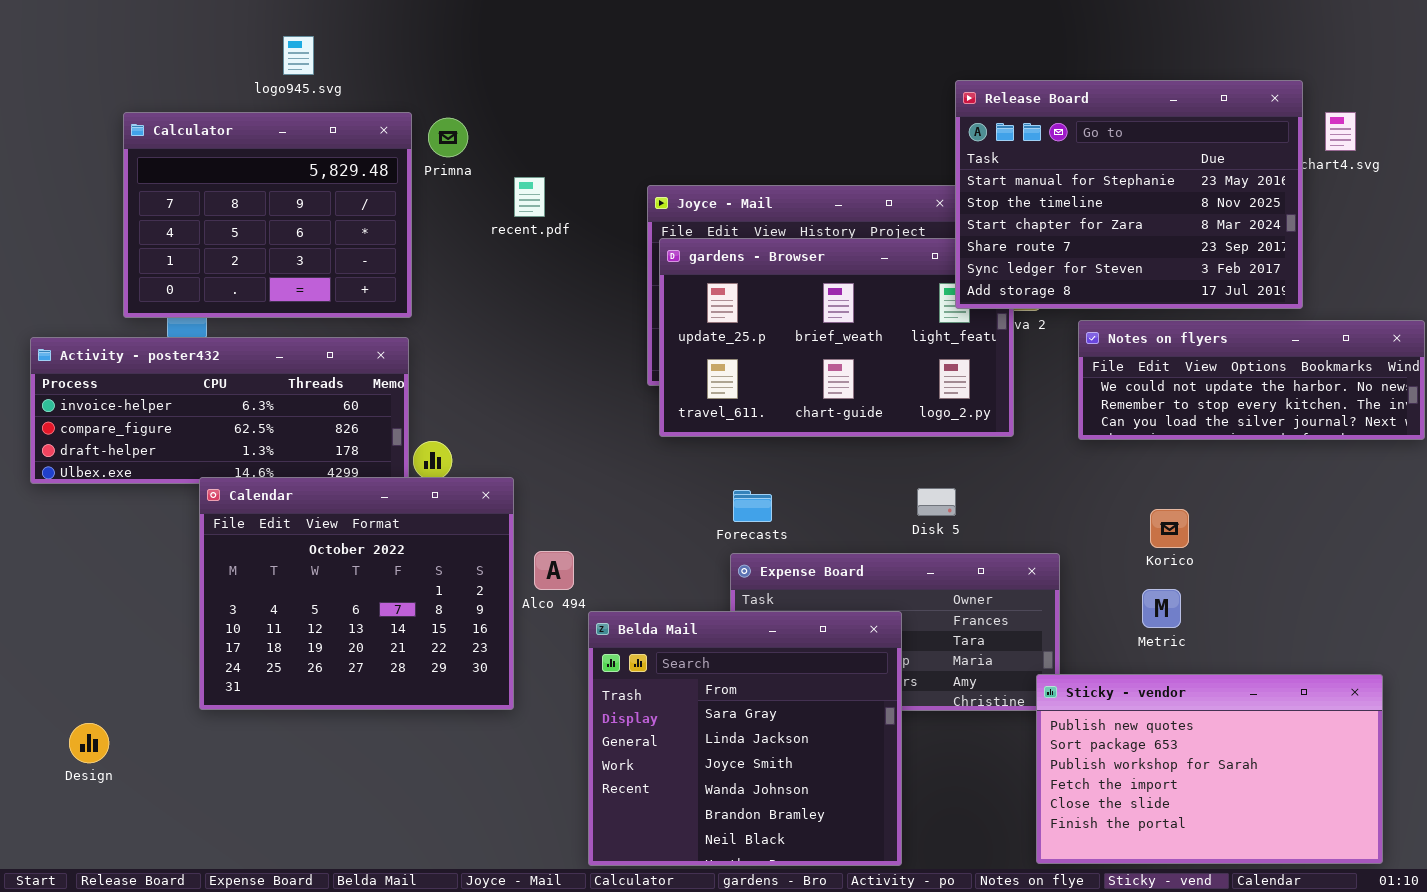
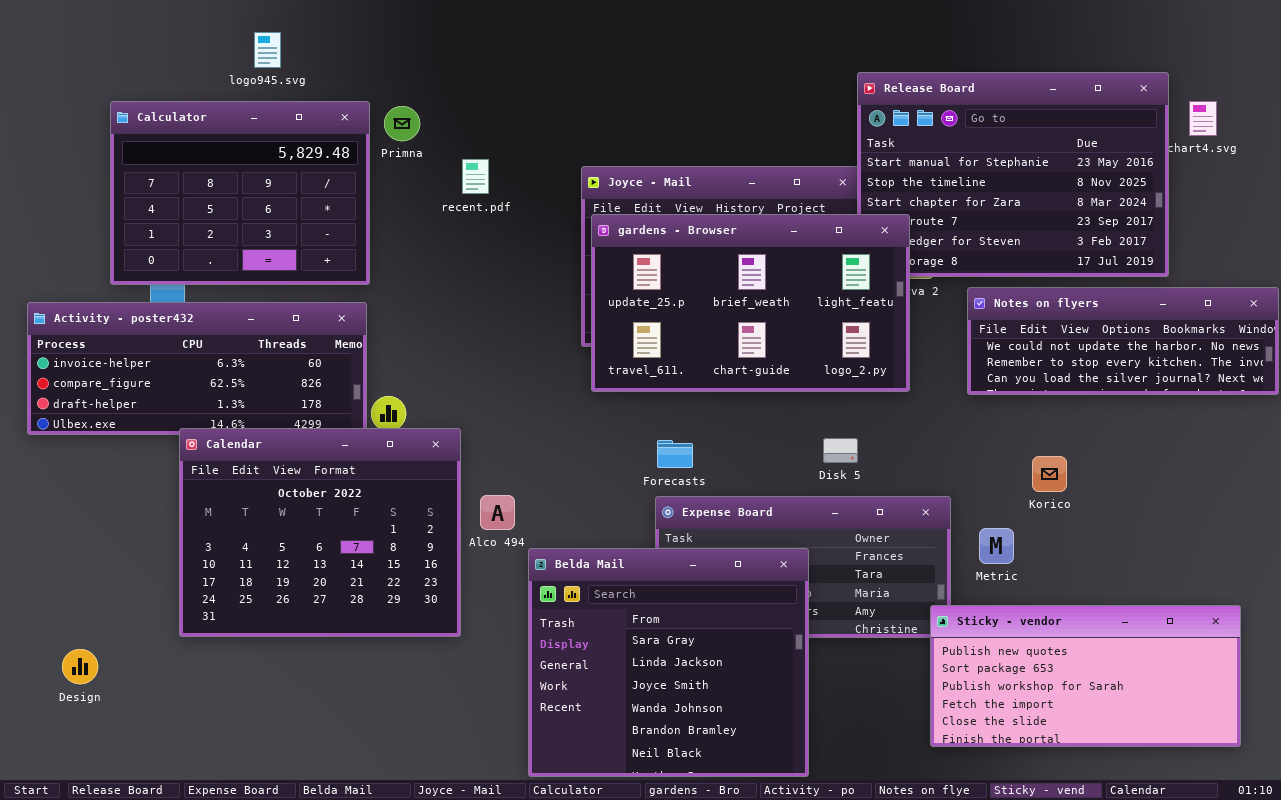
gardens - Browser: [659,238,1014,437] -> [591,214,910,392], raised
Metric: [1142,589,1181,628] -> [979,528,1014,564], moved
Sticky - vendor: [1036,674,1383,864] -> [930,605,1241,747], resized

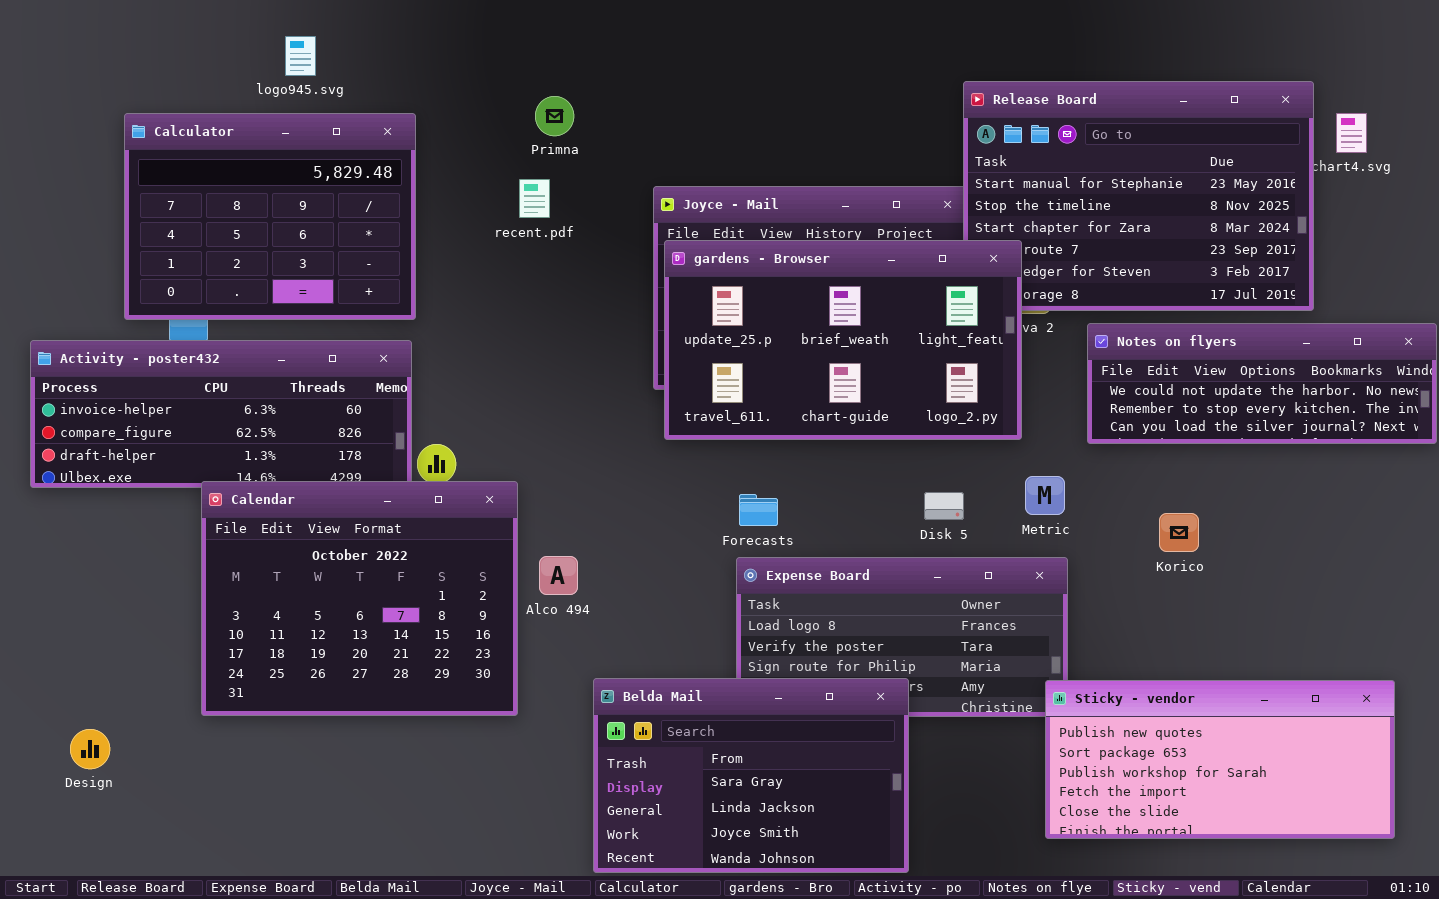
Primna: [384,106,420,141] -> [535,96,574,136], moved
Metric: [979,528,1014,564] -> [1025,476,1065,515], moved
Belda Mail: [528,548,809,777] -> [593,678,909,873], resized

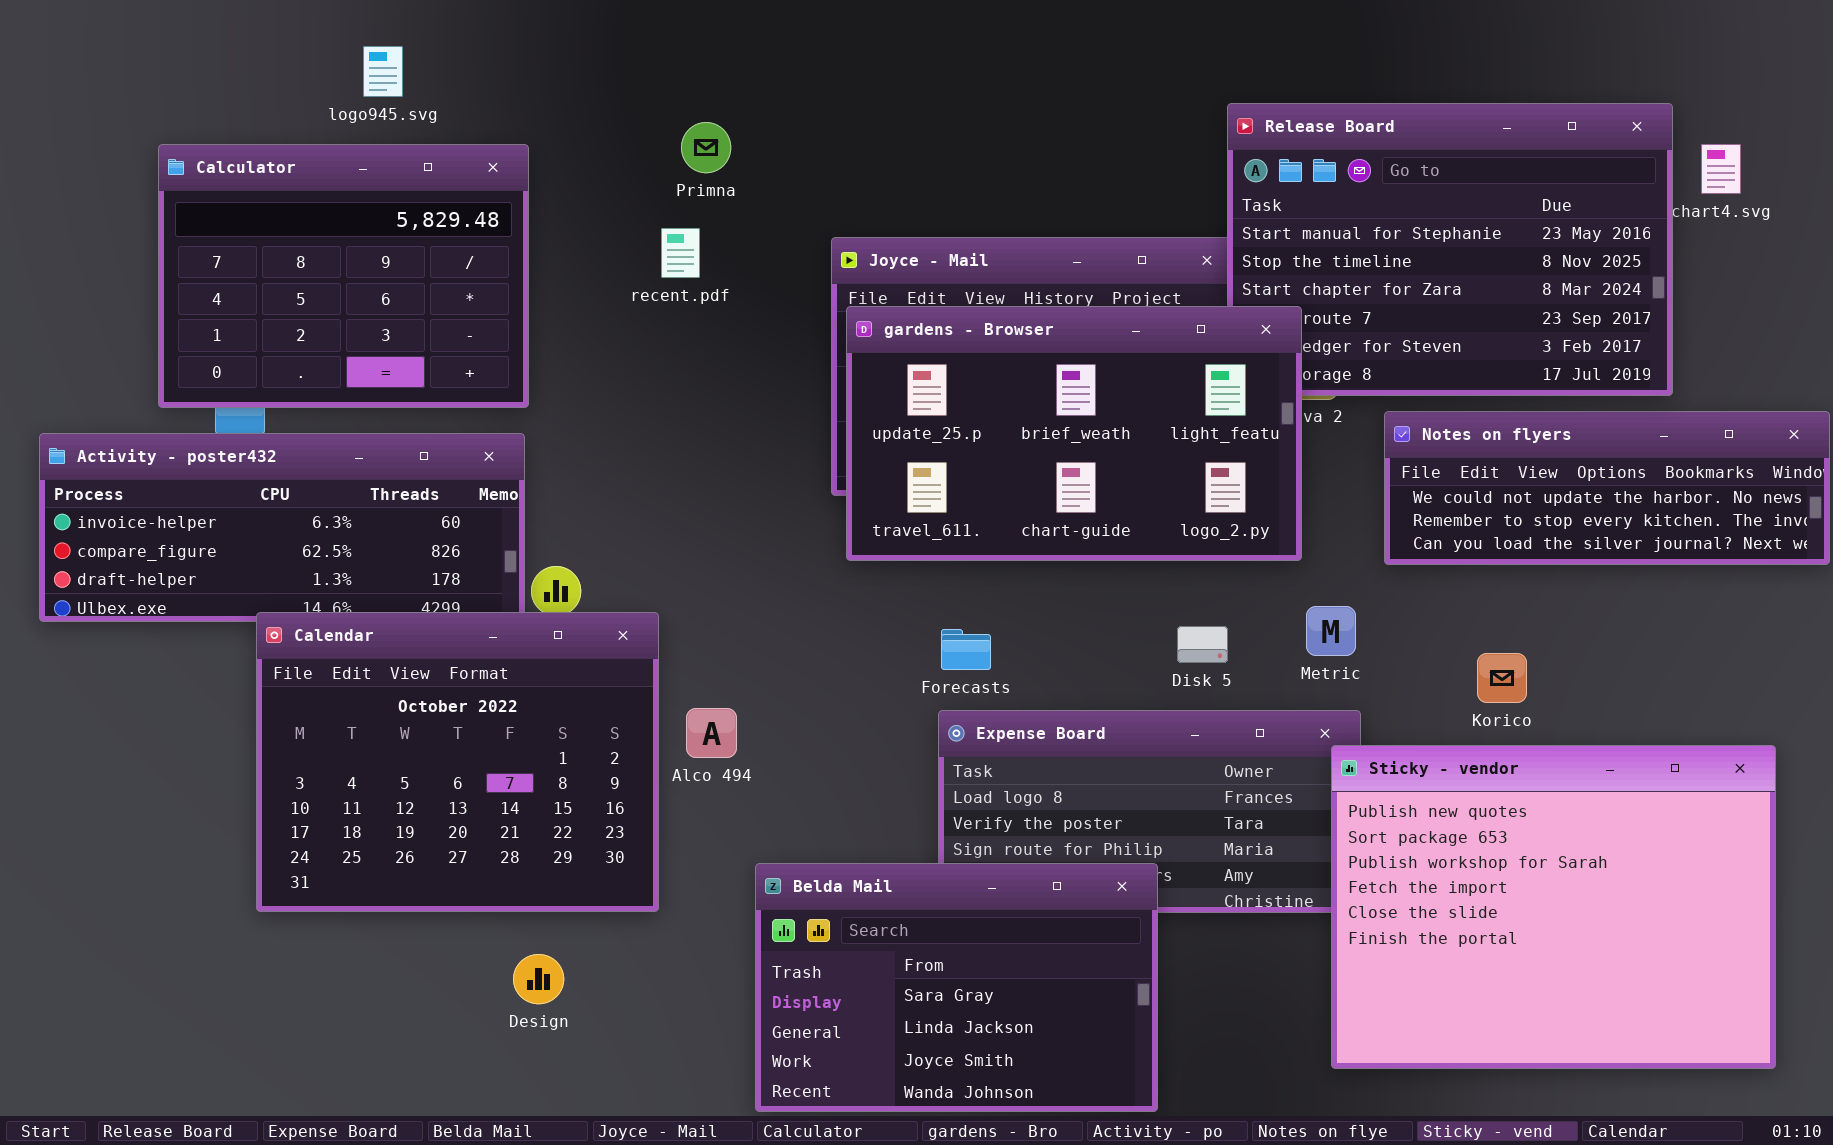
Sticky - vendor: [1045,680,1395,839] -> [1331,745,1776,1069], resized
Design: [70,729,110,769] -> [513,954,564,1004], moved

